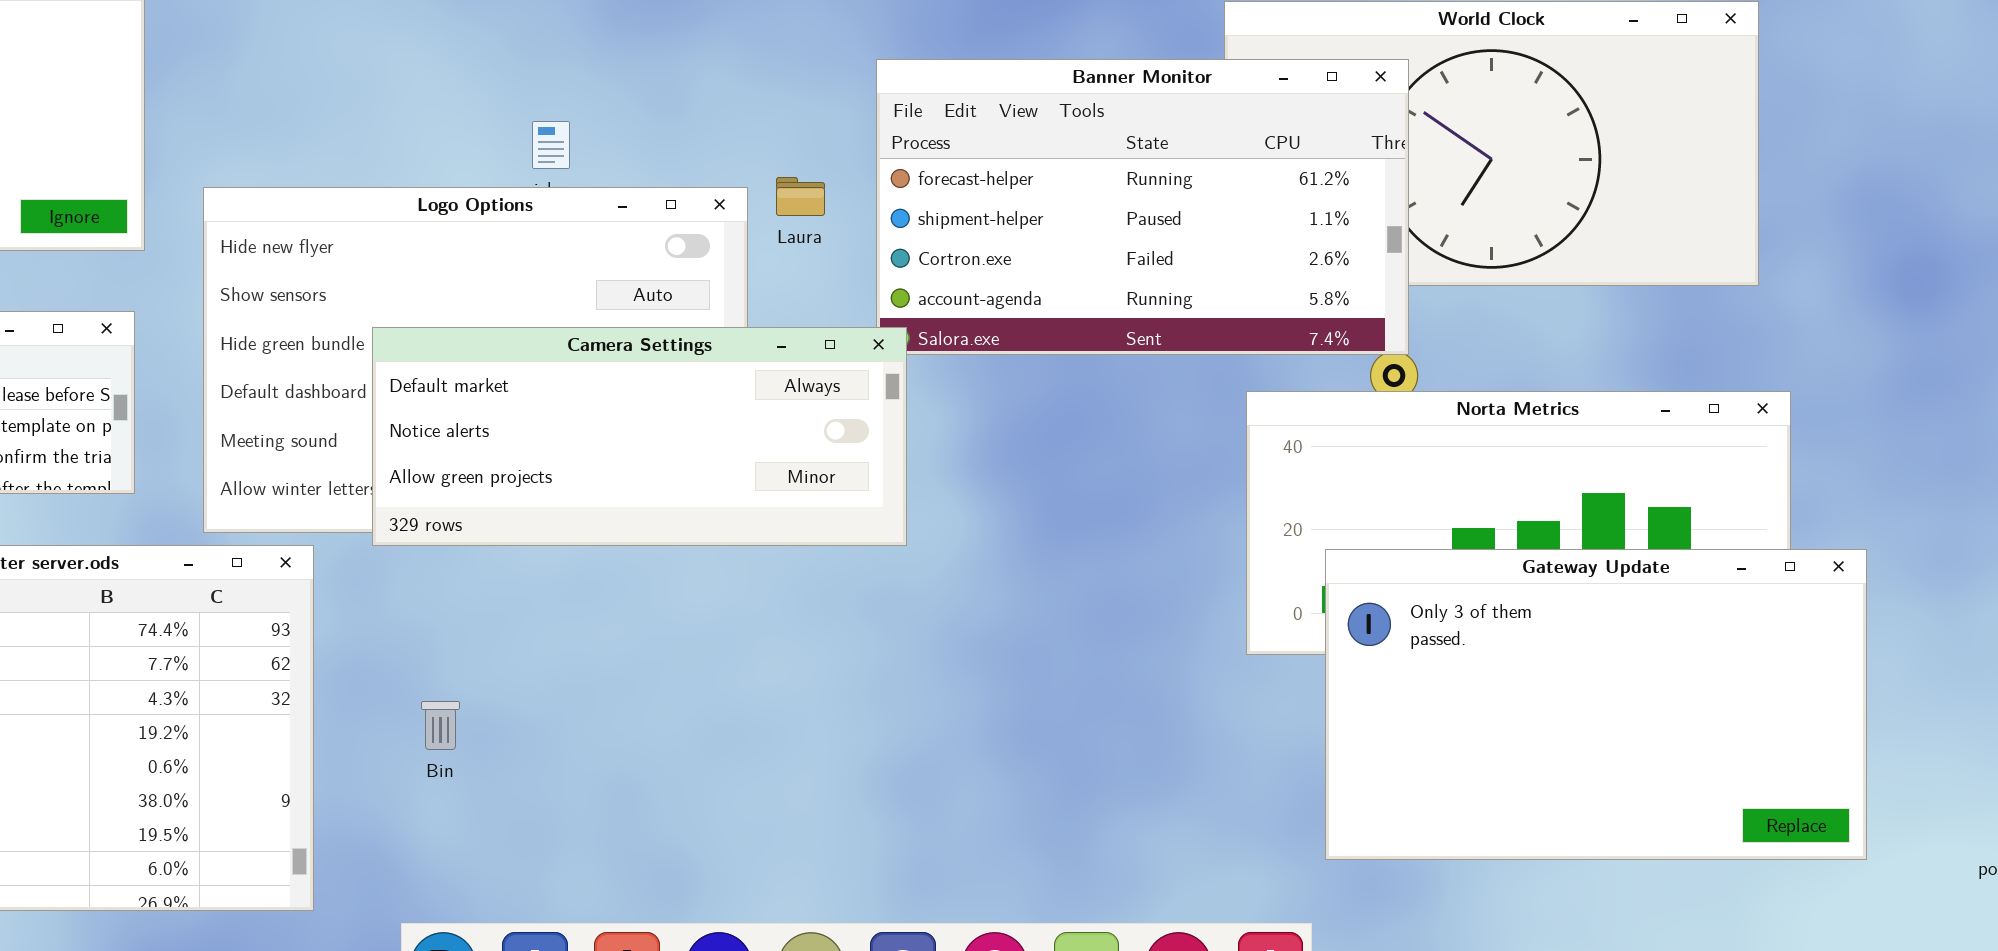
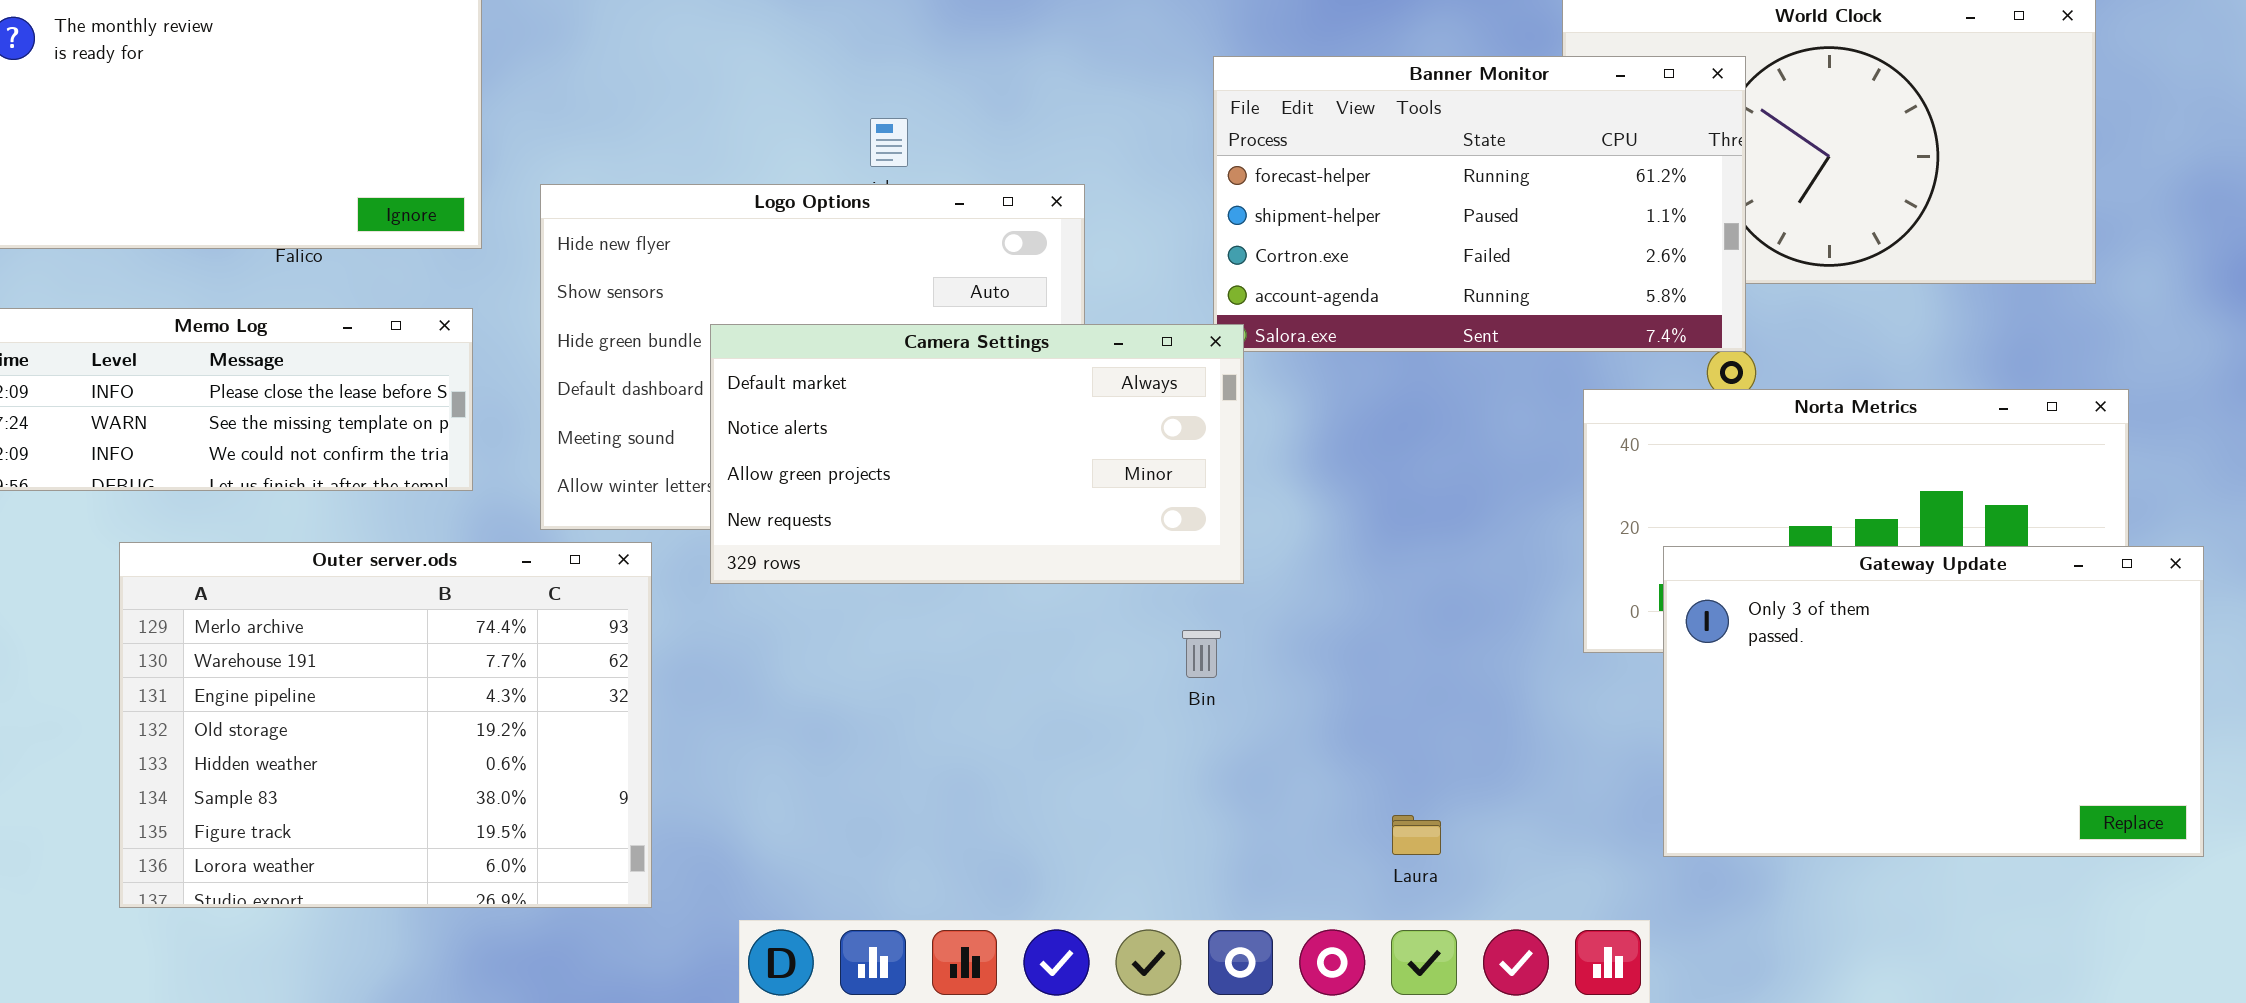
Laura: [776,177,825,216] -> [1392,815,1441,855], moved
Camera Settings: [372,327,907,546] -> [710,324,1244,584], resized
Bin: [421,701,460,750] -> [1182,630,1221,678], moved

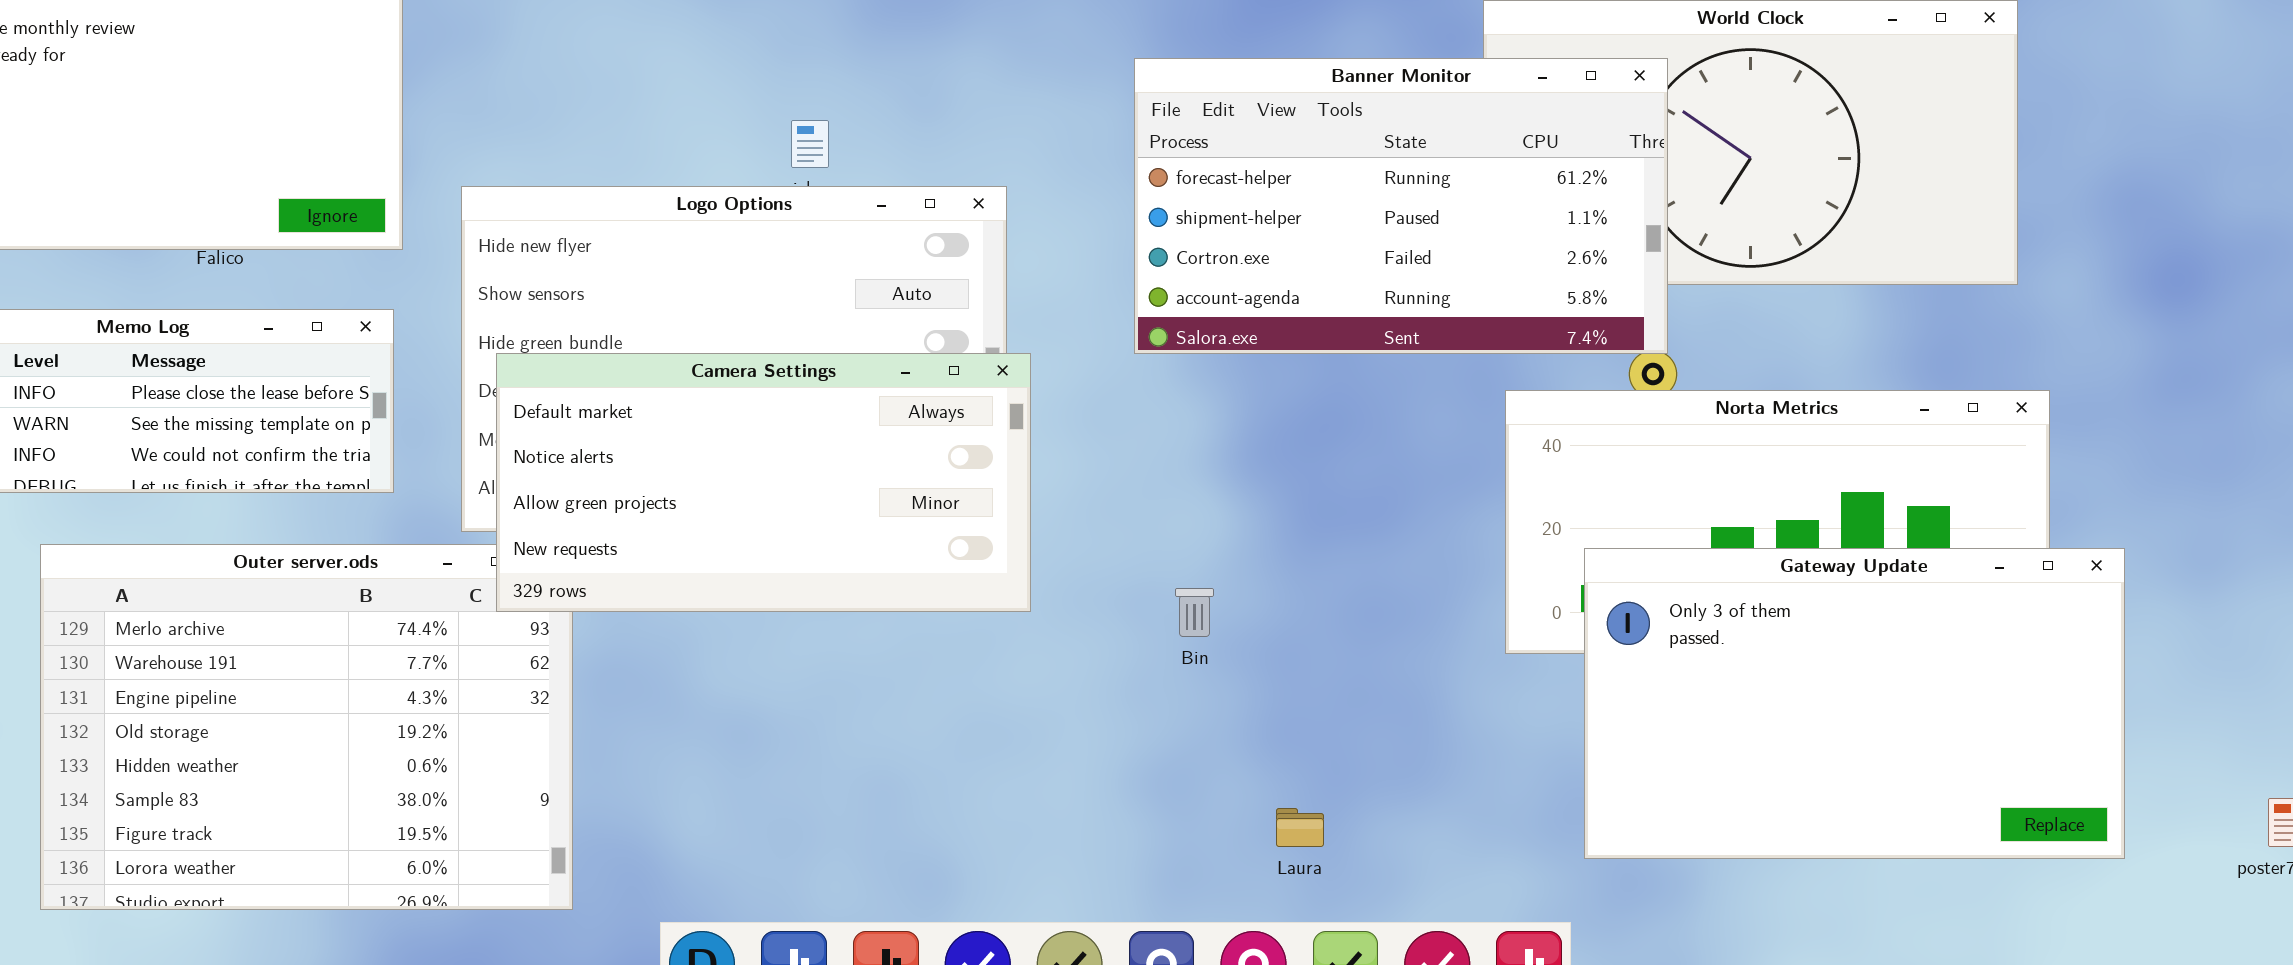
Camera Settings: [710,324,1244,584] -> [496,353,1031,612], moved
Bin: [1182,630,1221,678] -> [1175,588,1214,637], moved
Laura: [1392,815,1441,855] -> [1276,808,1324,847], moved

